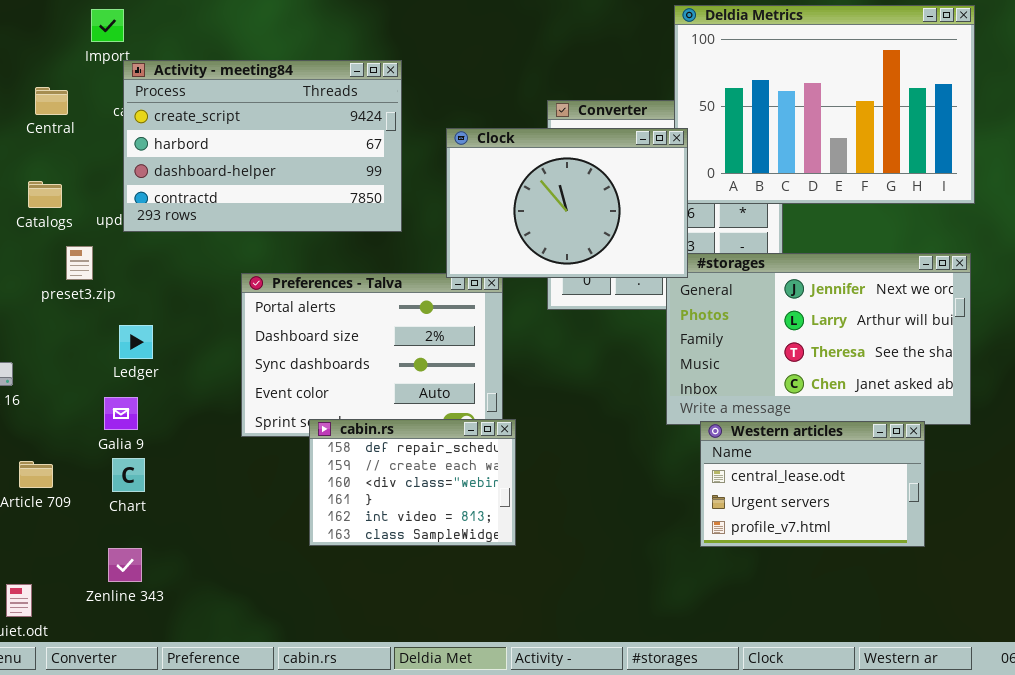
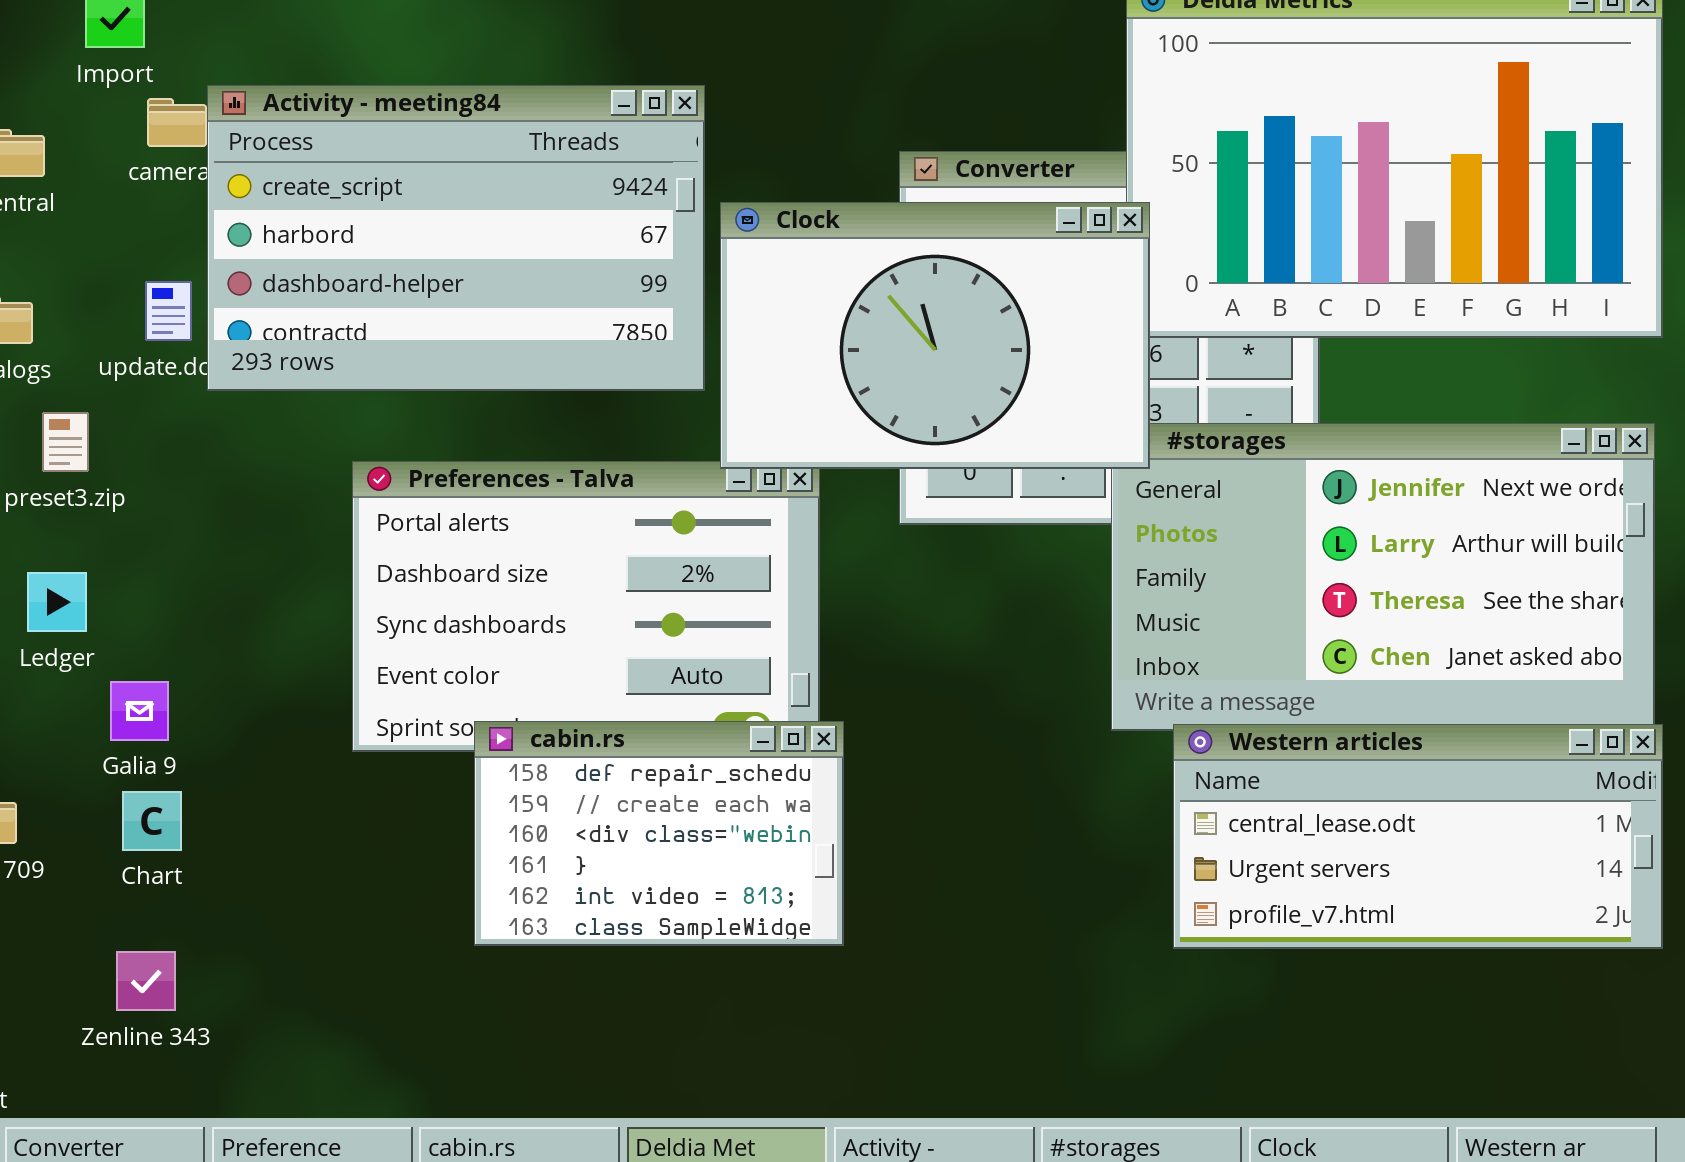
Activity - meeting84: [123,60,402,232] -> [207,85,705,391], moved
Ledger: [119,325,153,359] -> [27,572,87,632], moved
Western articles: [700,421,925,547] -> [1173,724,1663,949], resized

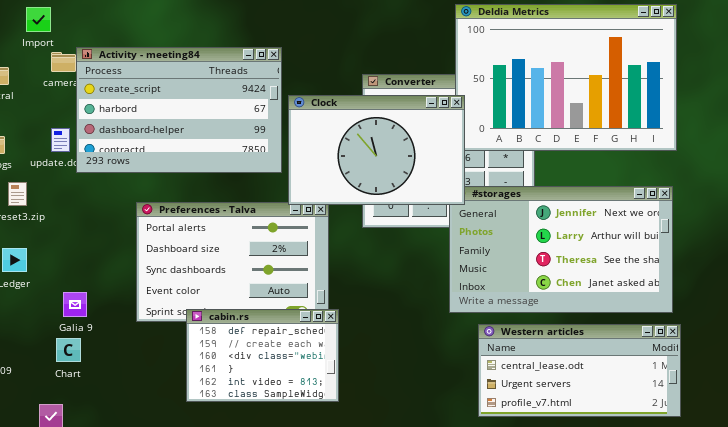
Galia 9: [110,681,169,741] -> [63,292,87,317], moved
Western articles: [1173,724,1663,949] -> [478,324,681,417], moved
Chart: [122,791,182,851] -> [56,338,81,362], moved

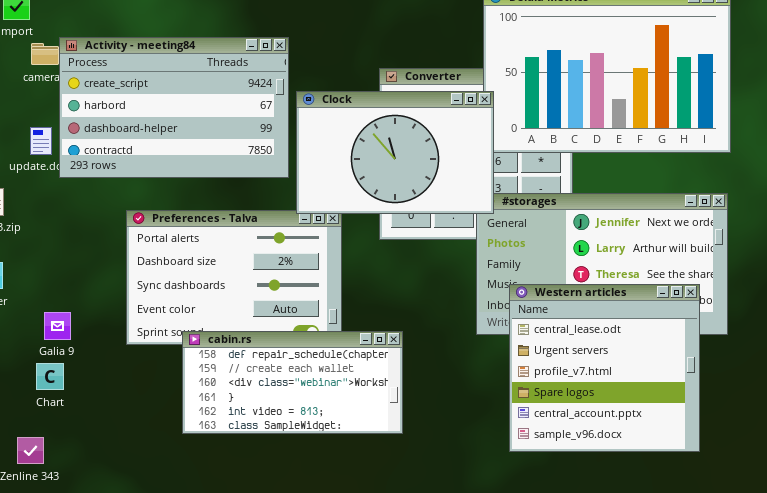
cabin.rs: [186,309,339,402] -> [182,331,403,434], resized
Western articles: [478,324,681,417] -> [509,284,700,452], resized

